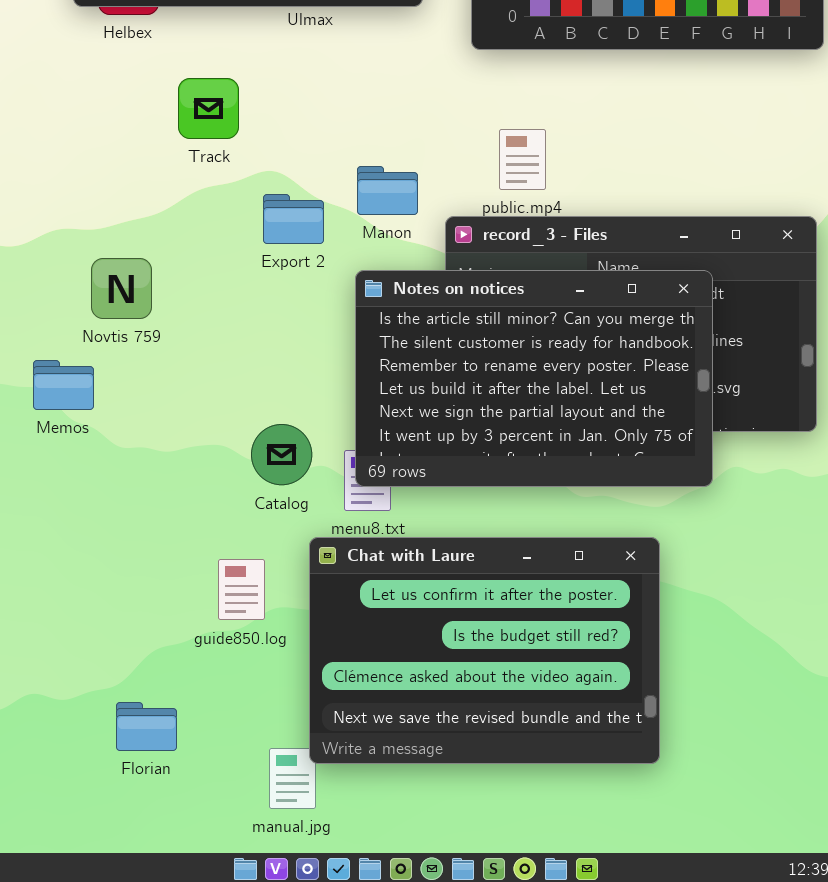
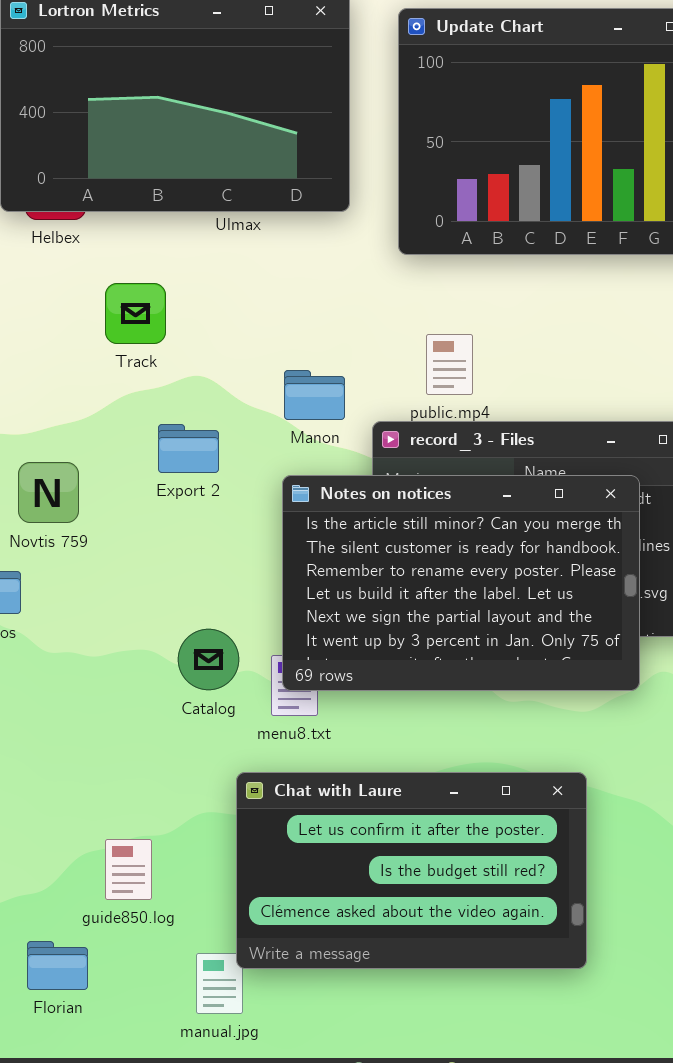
Export 2: [263,194,324,244] -> [158,424,219,473], moved
Chat with Laure: [309,537,660,764] -> [236,772,587,969], resized
guide850.log: [218,559,265,620] -> [105,839,152,900], moved
Florian: [116,702,177,751] -> [27,941,88,990], moved

